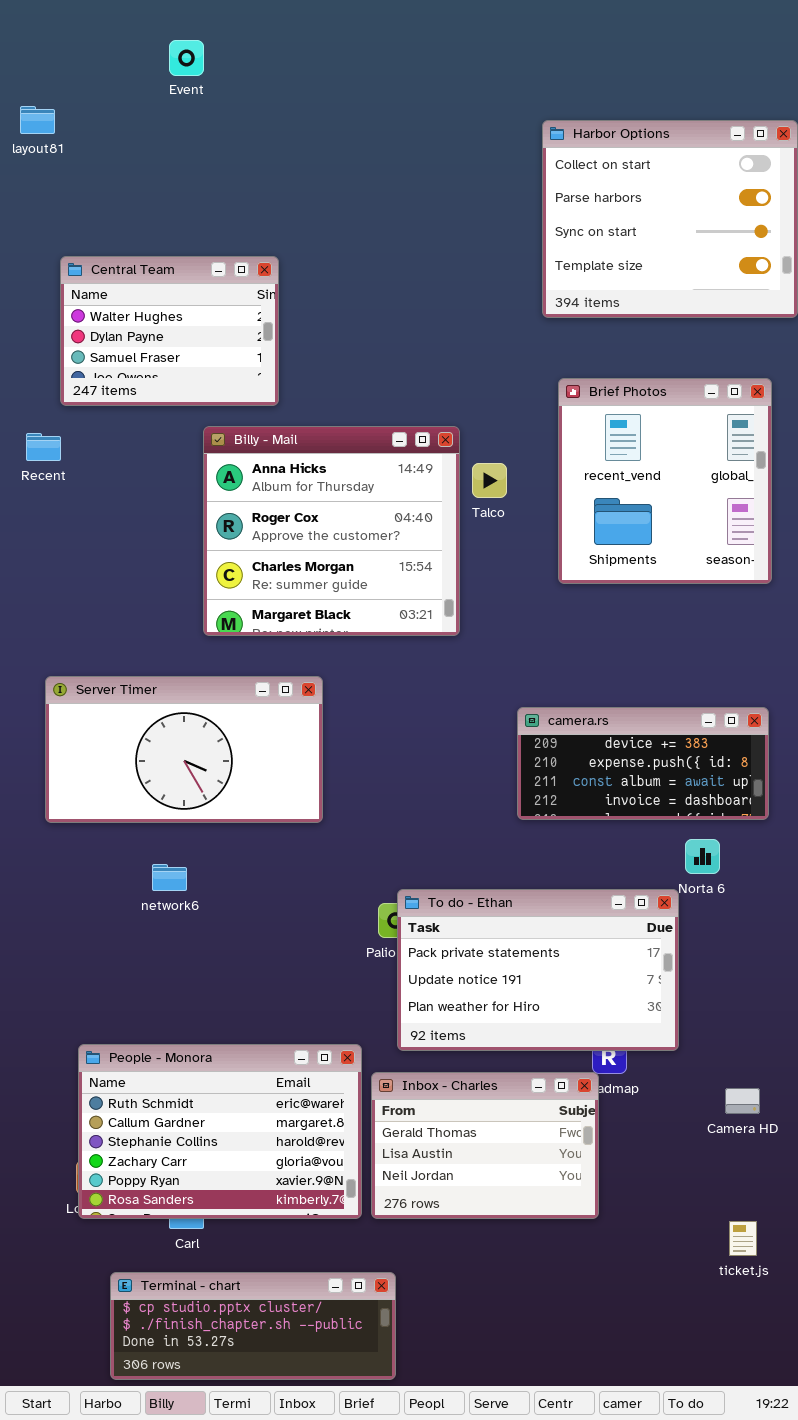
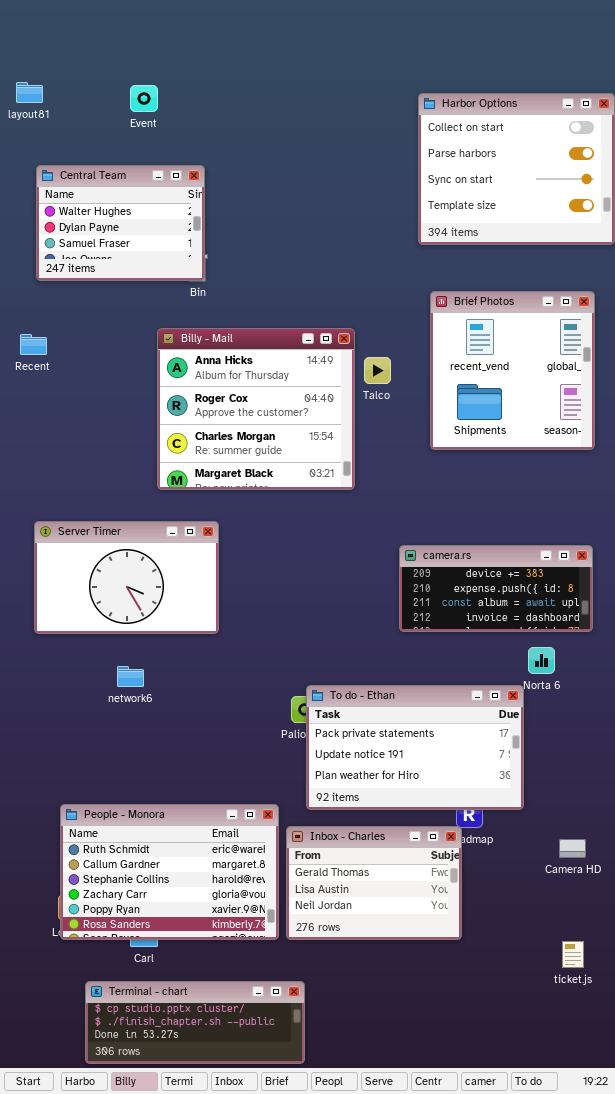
Event: [169,40,204,76] -> [130,85,158,112], moved
Central Team: [60,256,279,406] -> [36,165,205,281], moved
Server Timer: [45,676,323,823] -> [34,521,219,634], resized

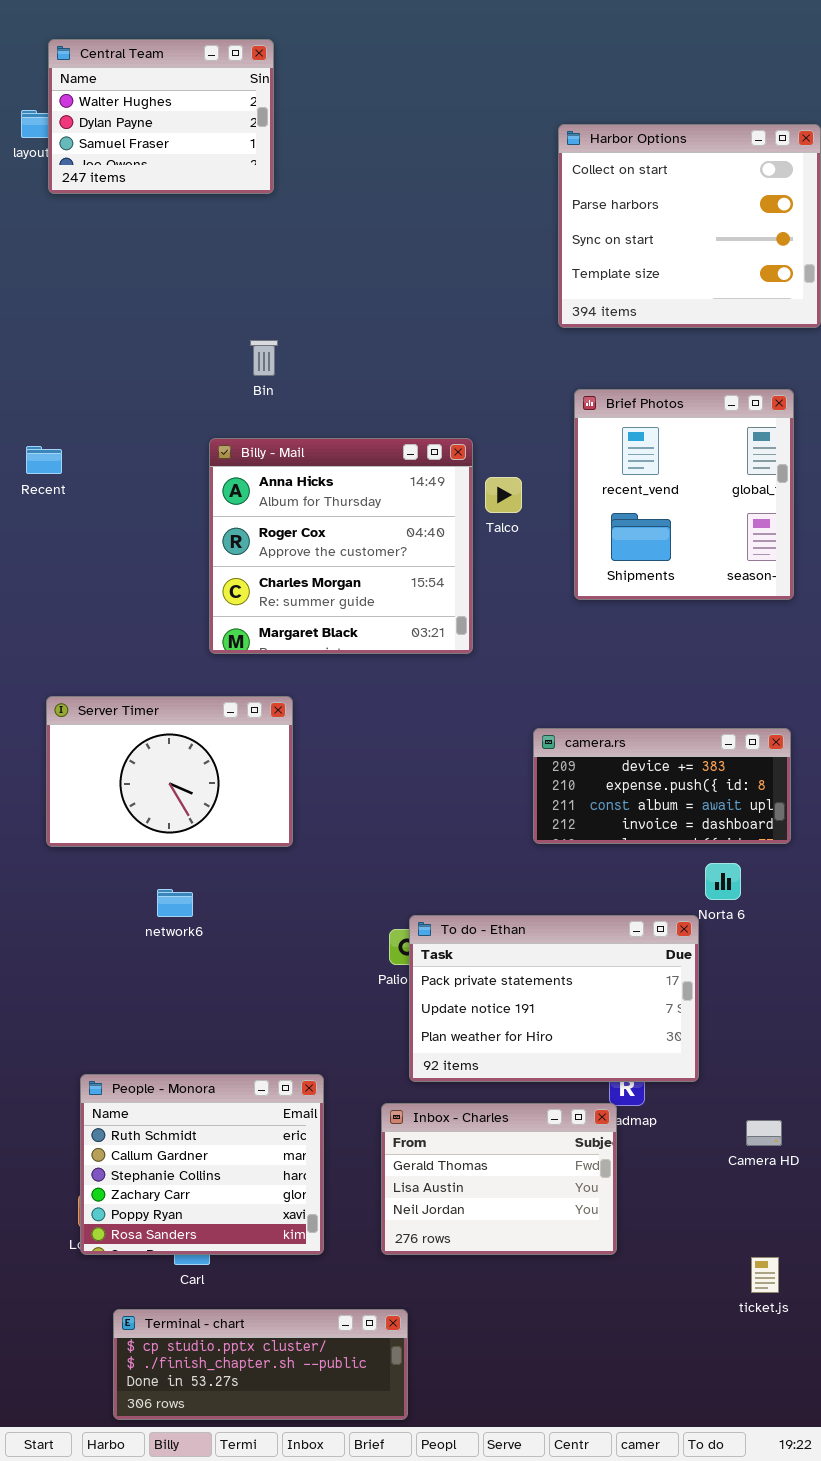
Central Team: [36,165,205,281] -> [48,39,274,194], moved
People - Monora: [60,804,279,940] -> [80,1074,324,1255], resized

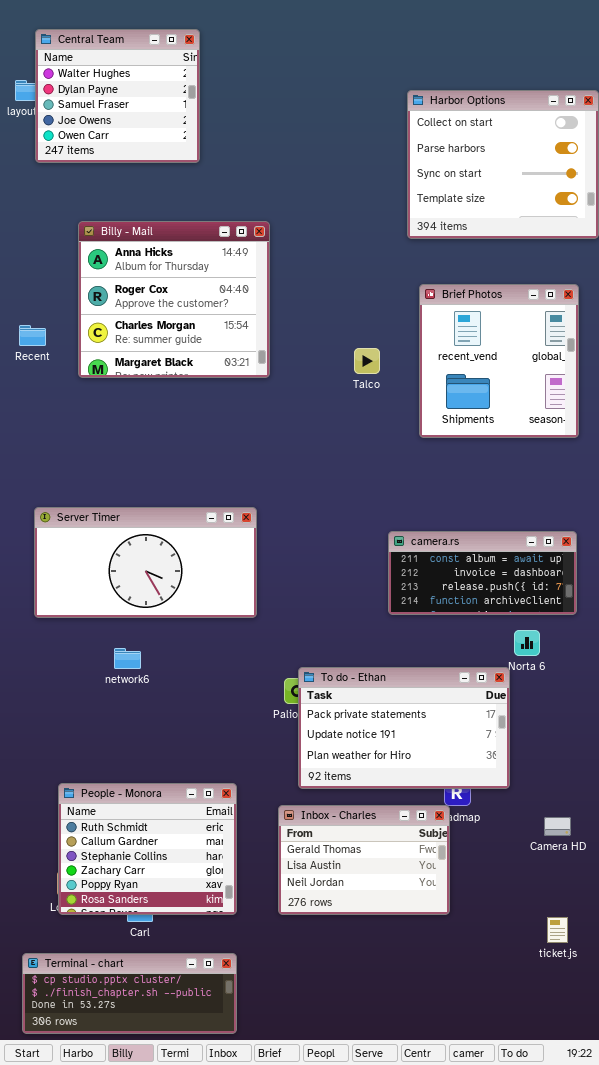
Central Team: [48,39,274,194] -> [35,29,200,163], resized
Billy - Mail: [209,438,473,654] -> [78,221,270,378], moved
Server Timer: [46,696,293,847] -> [34,507,257,618], resized
camera.rs: [533,728,791,844] -> [388,531,577,615], scrolled down 2 rows
Terminal - chart: [113,1309,408,1420] -> [22,953,237,1034], moved

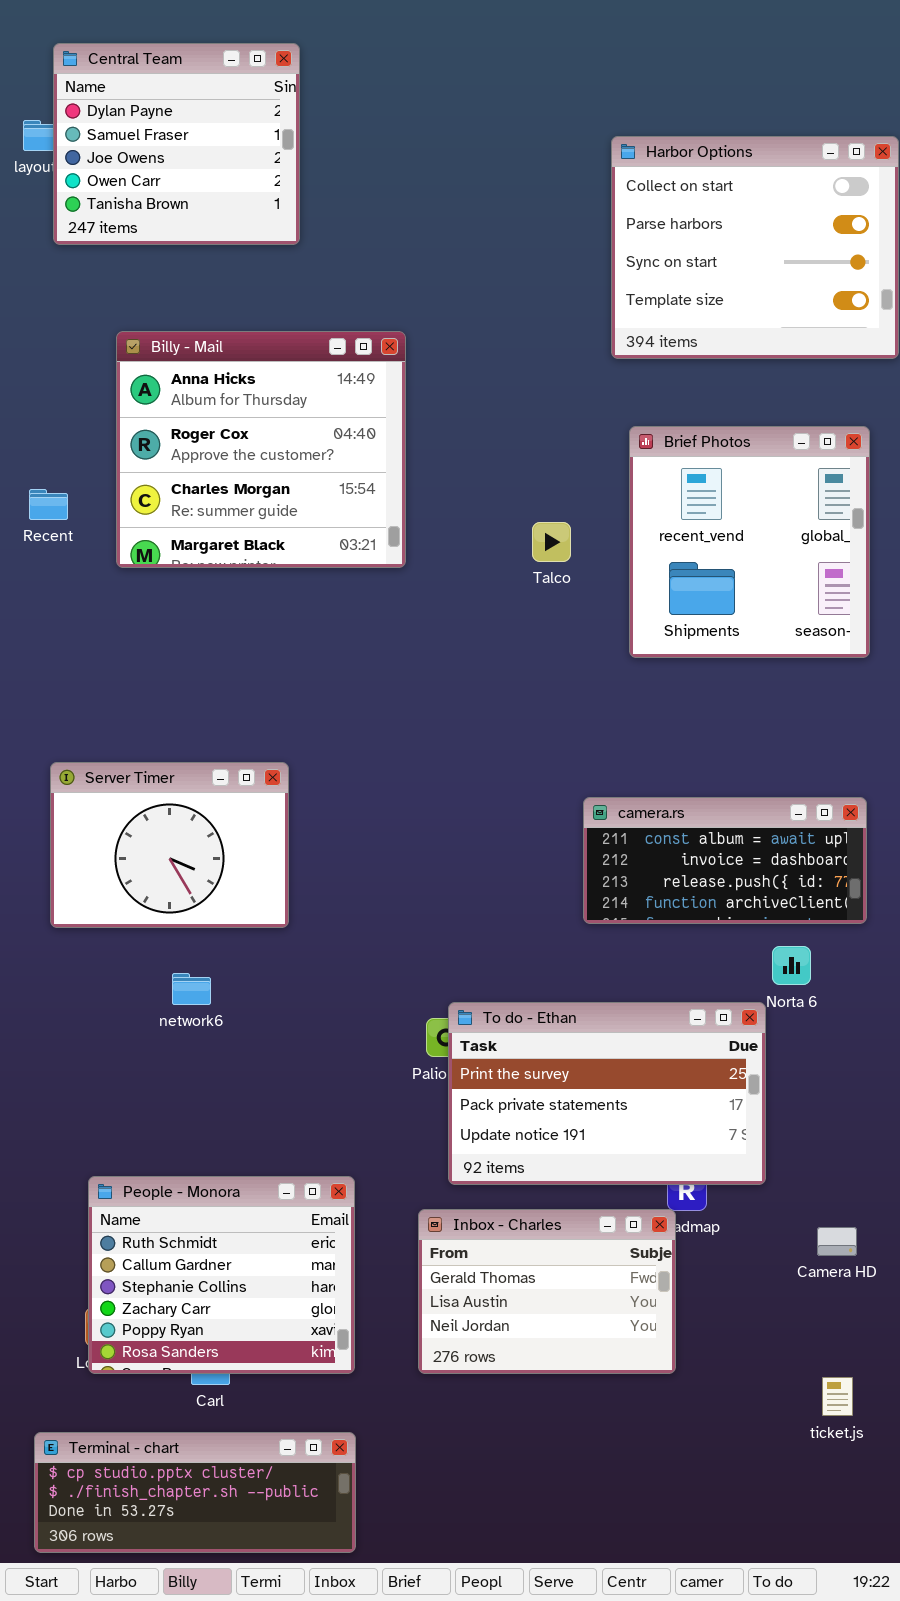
Central Team: [35,29,200,163] -> [53,43,300,245], scrolled down 1 row
Server Timer: [34,507,257,618] -> [50,762,289,928], resized
To do - Ethan: [298,667,510,789] -> [448,1002,766,1185], scrolled up 1 row

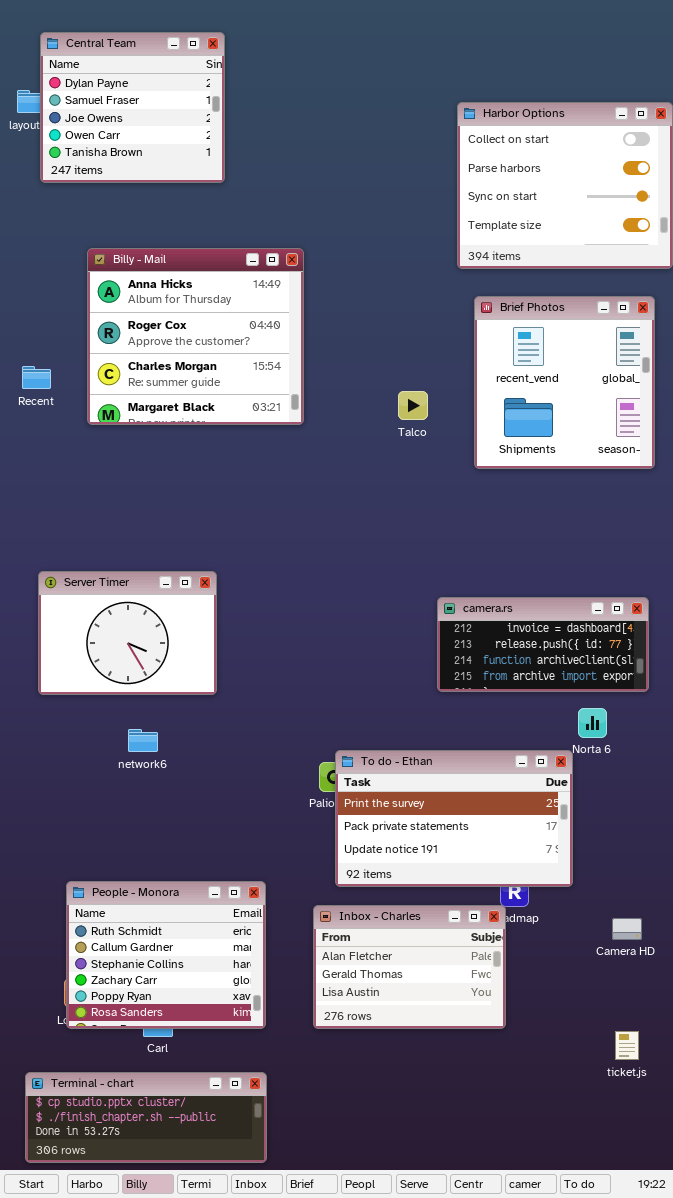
Brief Photos: [629,426,870,658] -> [474,296,655,469], moved
camera.rs: [583,797,867,924] -> [437,597,649,692], scrolled down 1 row
Inbox - Charles: [418,1209,676,1374] -> [313,905,506,1029], scrolled up 1 row

